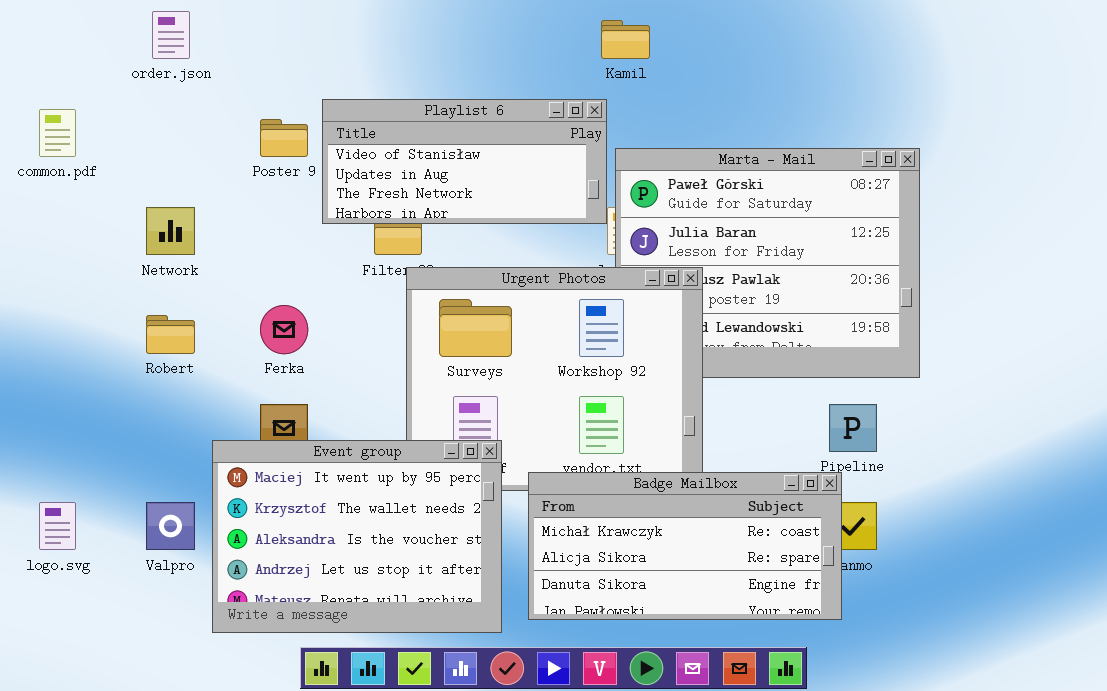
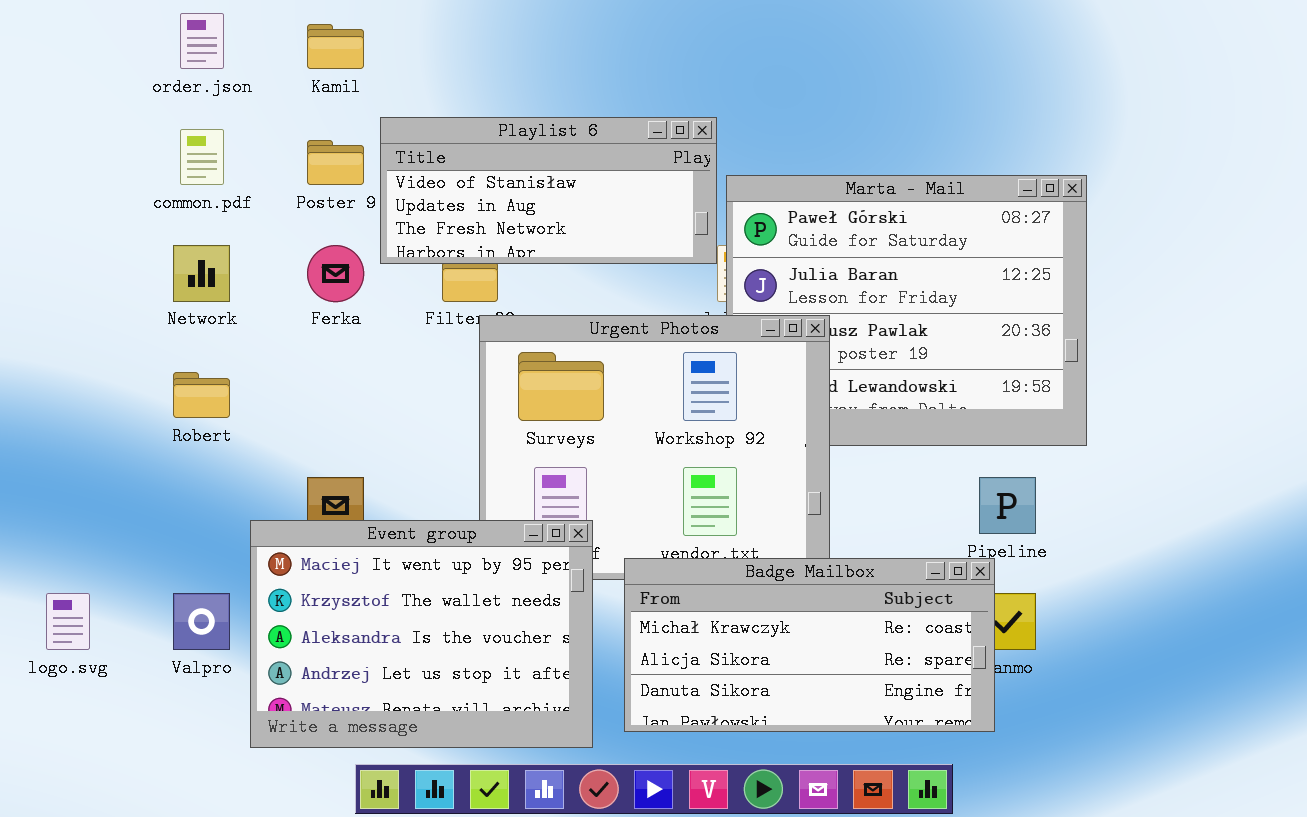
Kamil: [601,20,650,59] -> [307,24,364,69], moved
common.pdf: [39,109,76,157] -> [180,129,224,185], moved
Ferka: [260,305,308,354] -> [307,245,364,302], moved

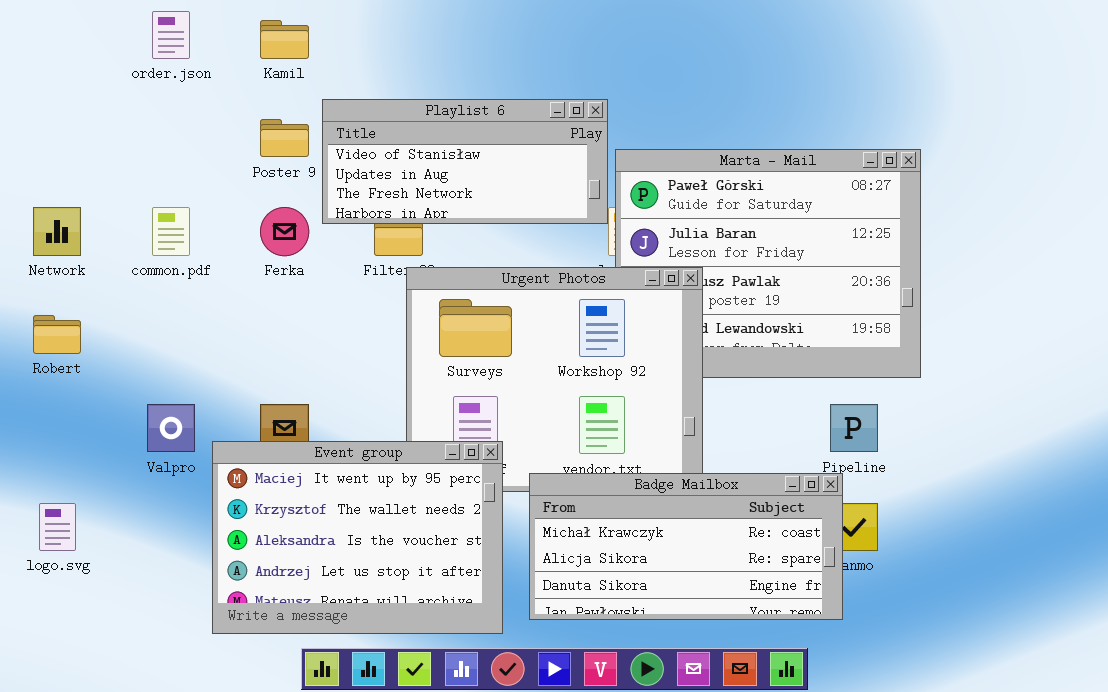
common.pdf: [180,129,224,185] -> [152,207,190,256], moved
Network: [173,245,230,302] -> [33,207,81,256], moved
Robert: [173,372,230,418] -> [33,315,81,354], moved
Valpro: [173,593,230,650] -> [147,404,195,452], moved

